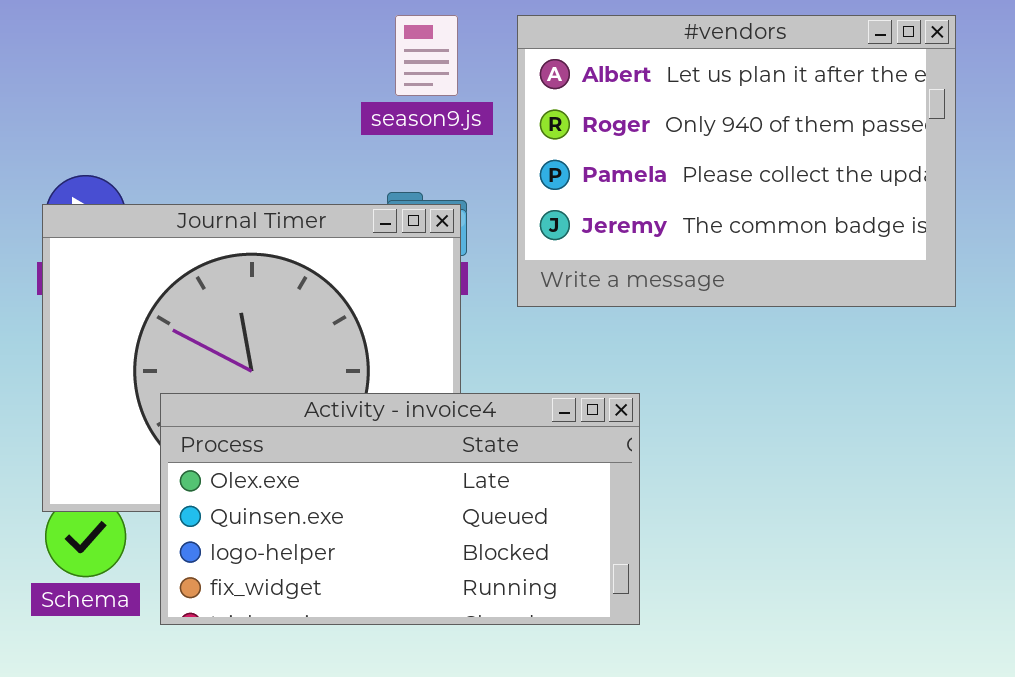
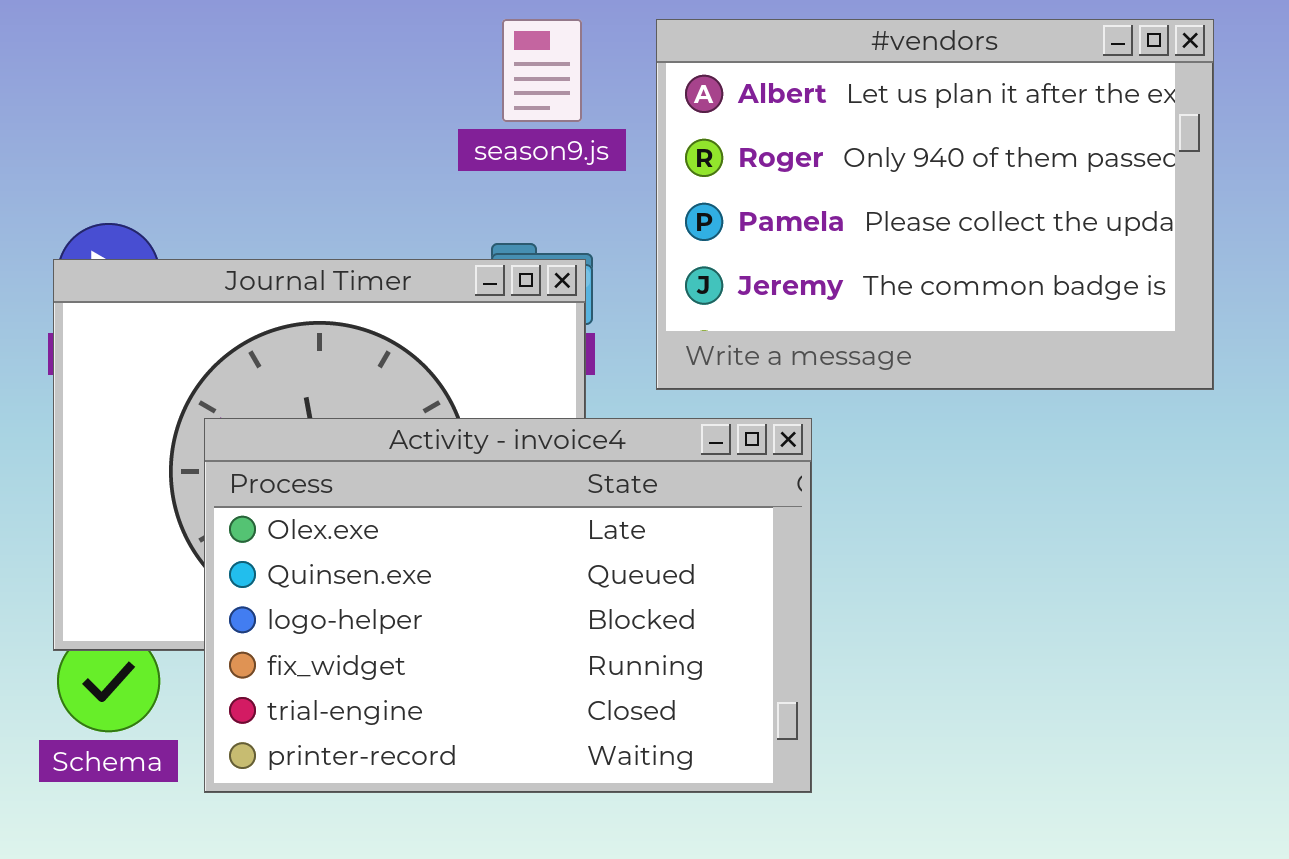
Activity - invoice4: [160,393,640,625] -> [204,418,812,793], resized

